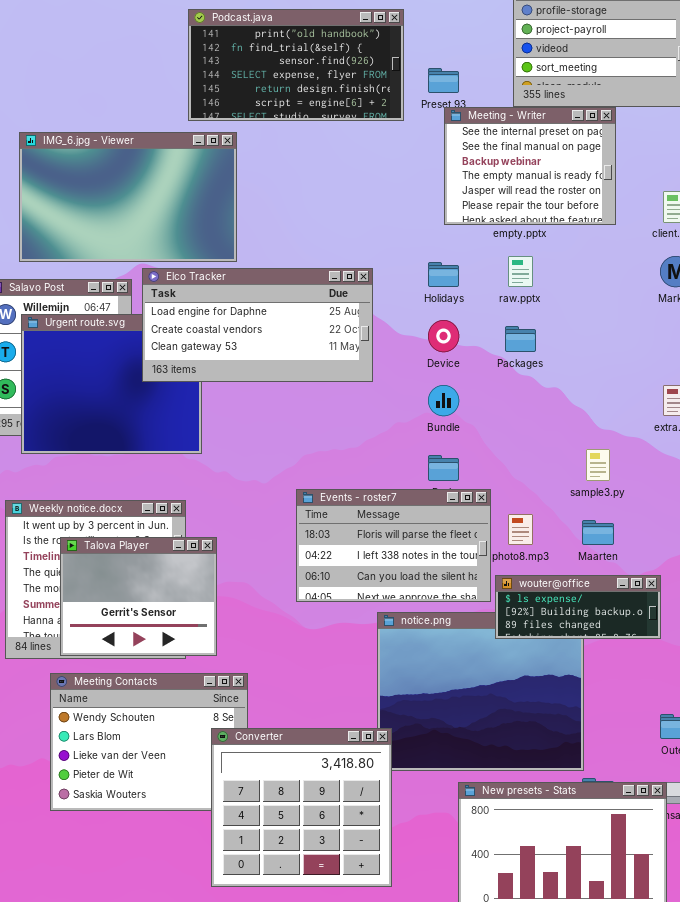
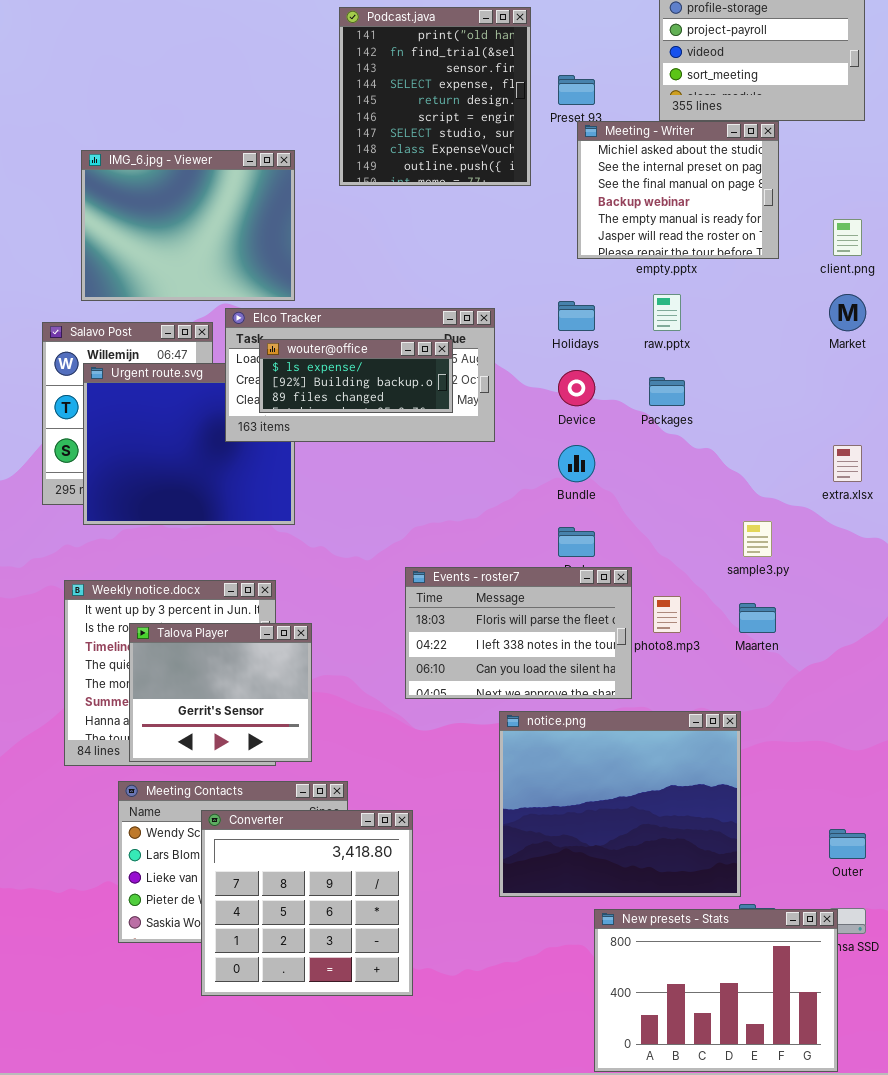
Podcast.java: [188,9,404,121] -> [339,7,531,186], resized
Meeting - Writer: [444,107,616,225] -> [577,121,779,259], scrolled up 1 row
IMG_6.jpg - Viewer: [19,132,237,262] -> [81,150,295,301], resized
wouter@office: [495,575,661,639] -> [259,339,453,413], moved
Converter: [211,728,392,887] -> [201,810,413,996], moved

